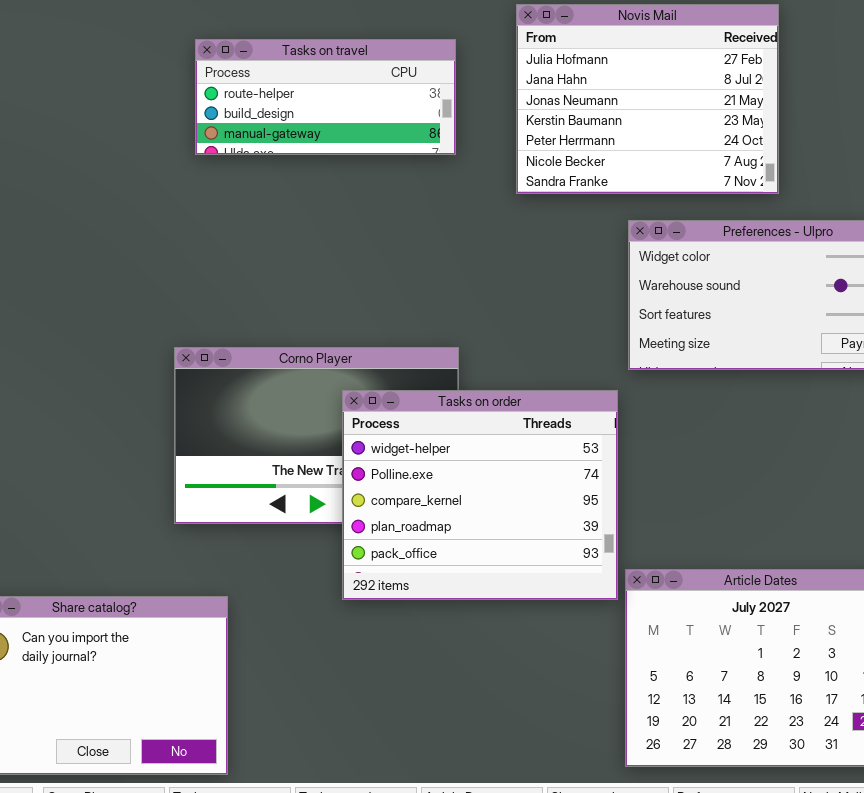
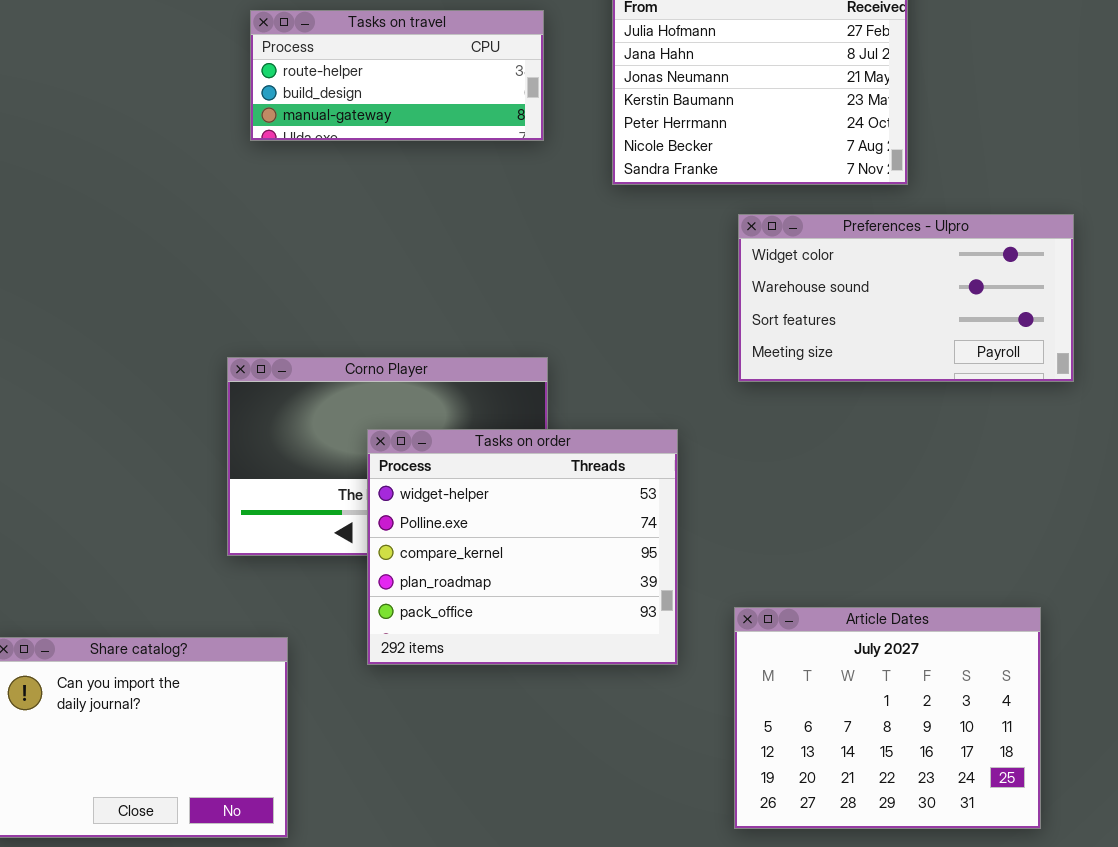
Tasks on order: [342,390,618,600] -> [367,429,678,665], moved

